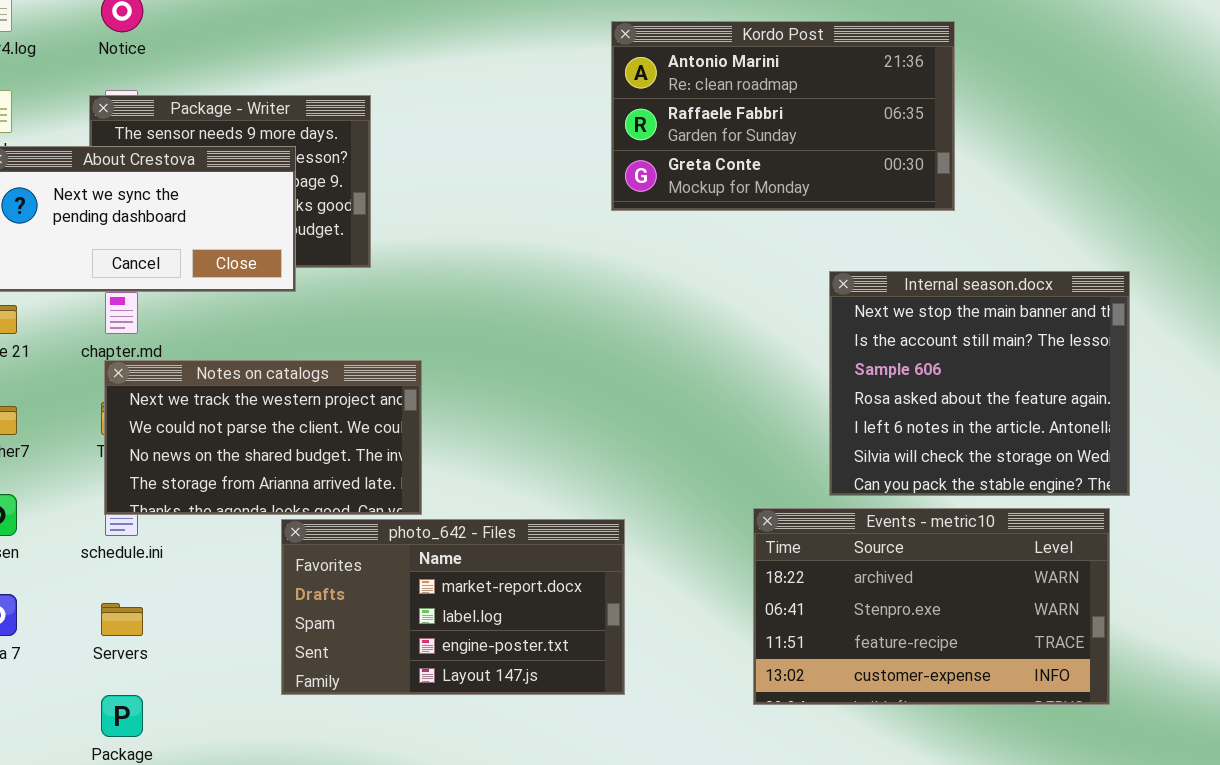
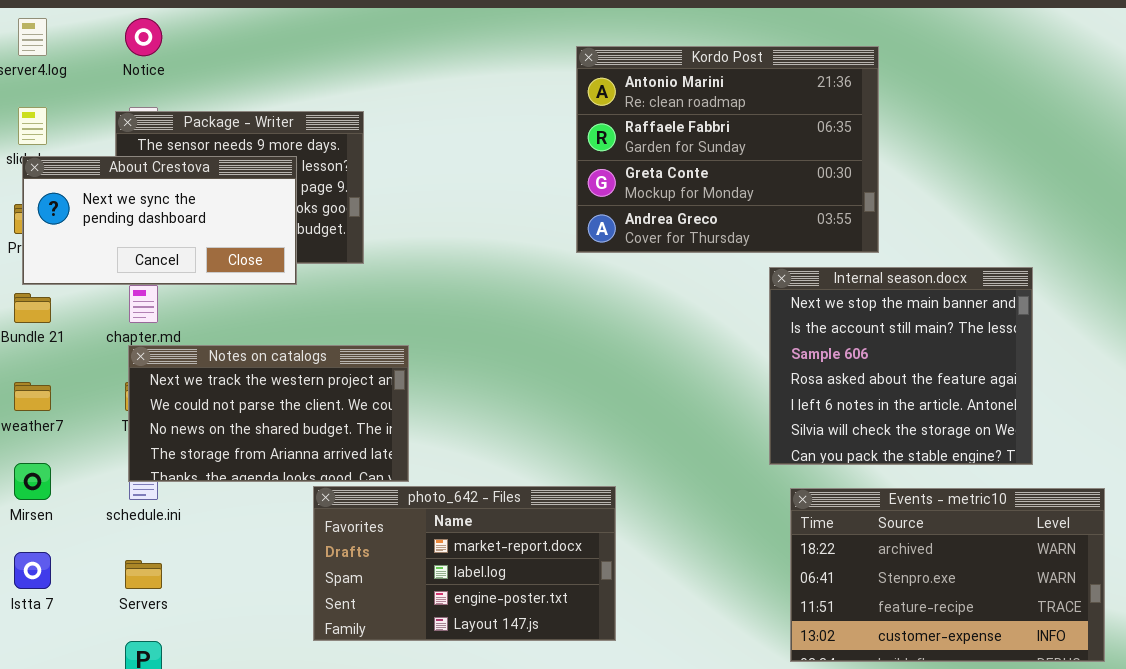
Kordo Post: [611,21,955,211] -> [576,46,879,253], resized
Events - metric10: [753,508,1110,705] -> [790,488,1105,662], moved
photo_642 - Files: [281,519,625,695] -> [313,486,616,641], moved

